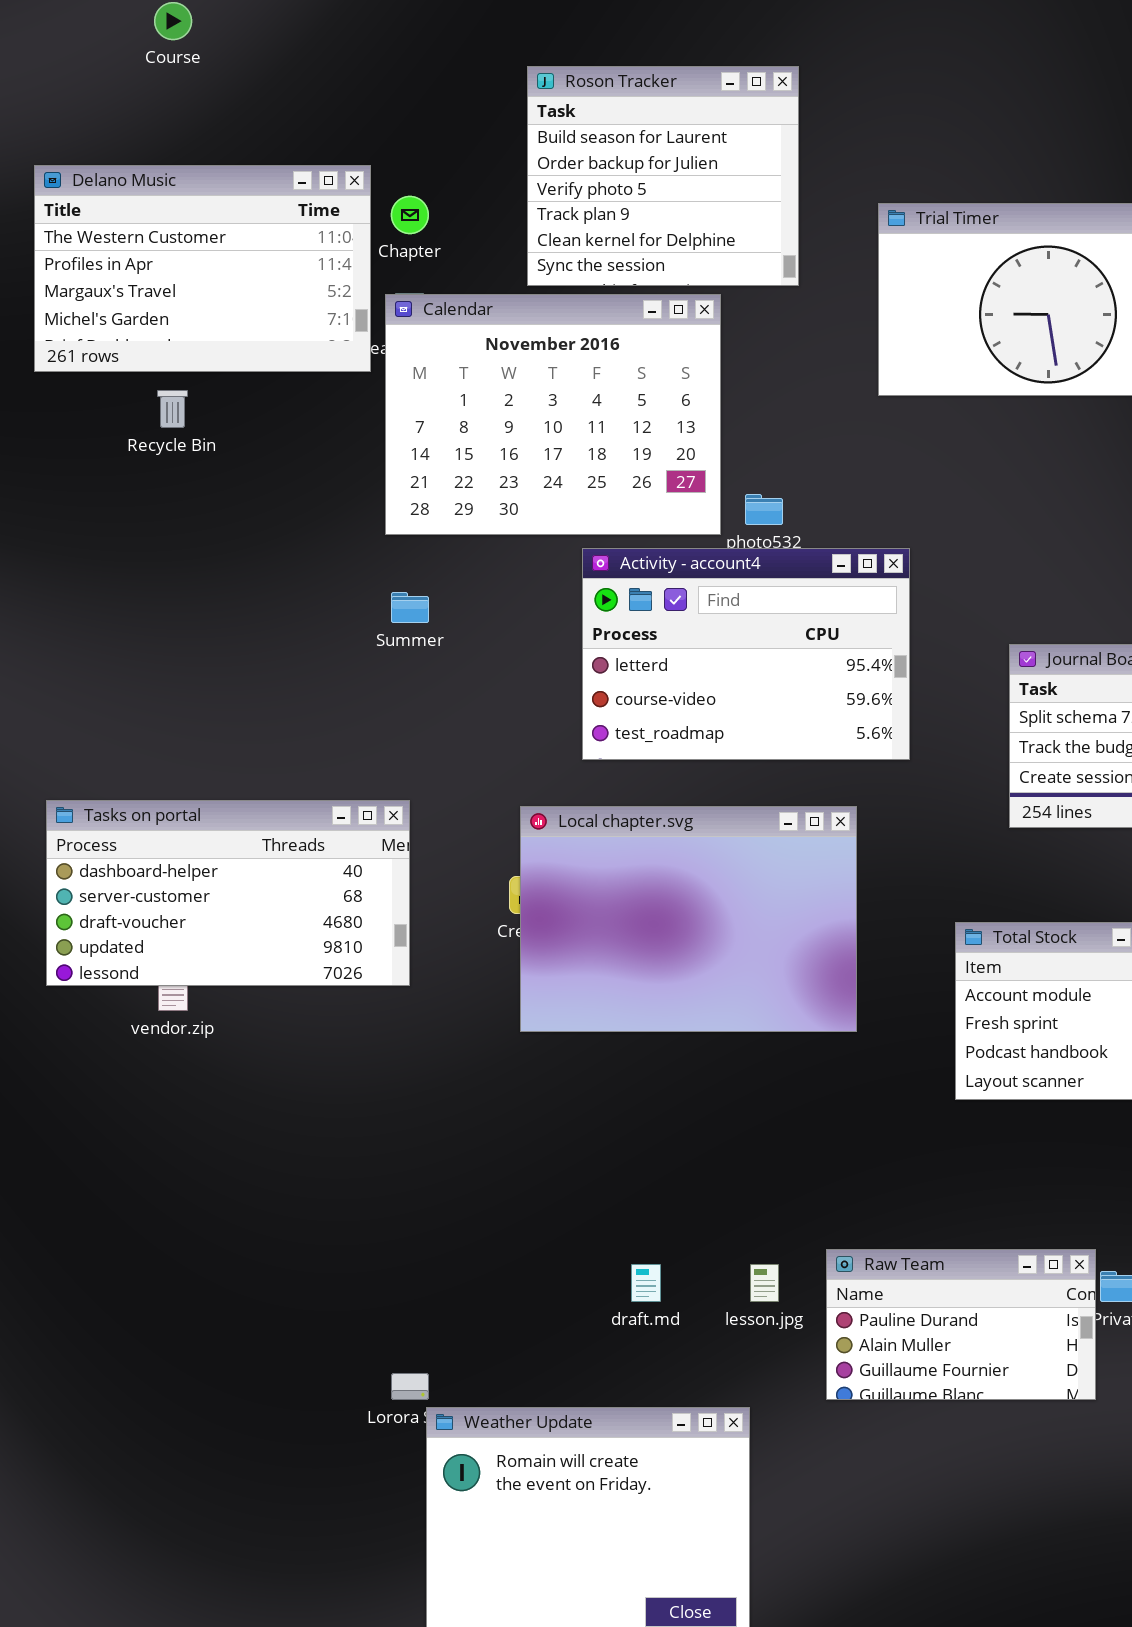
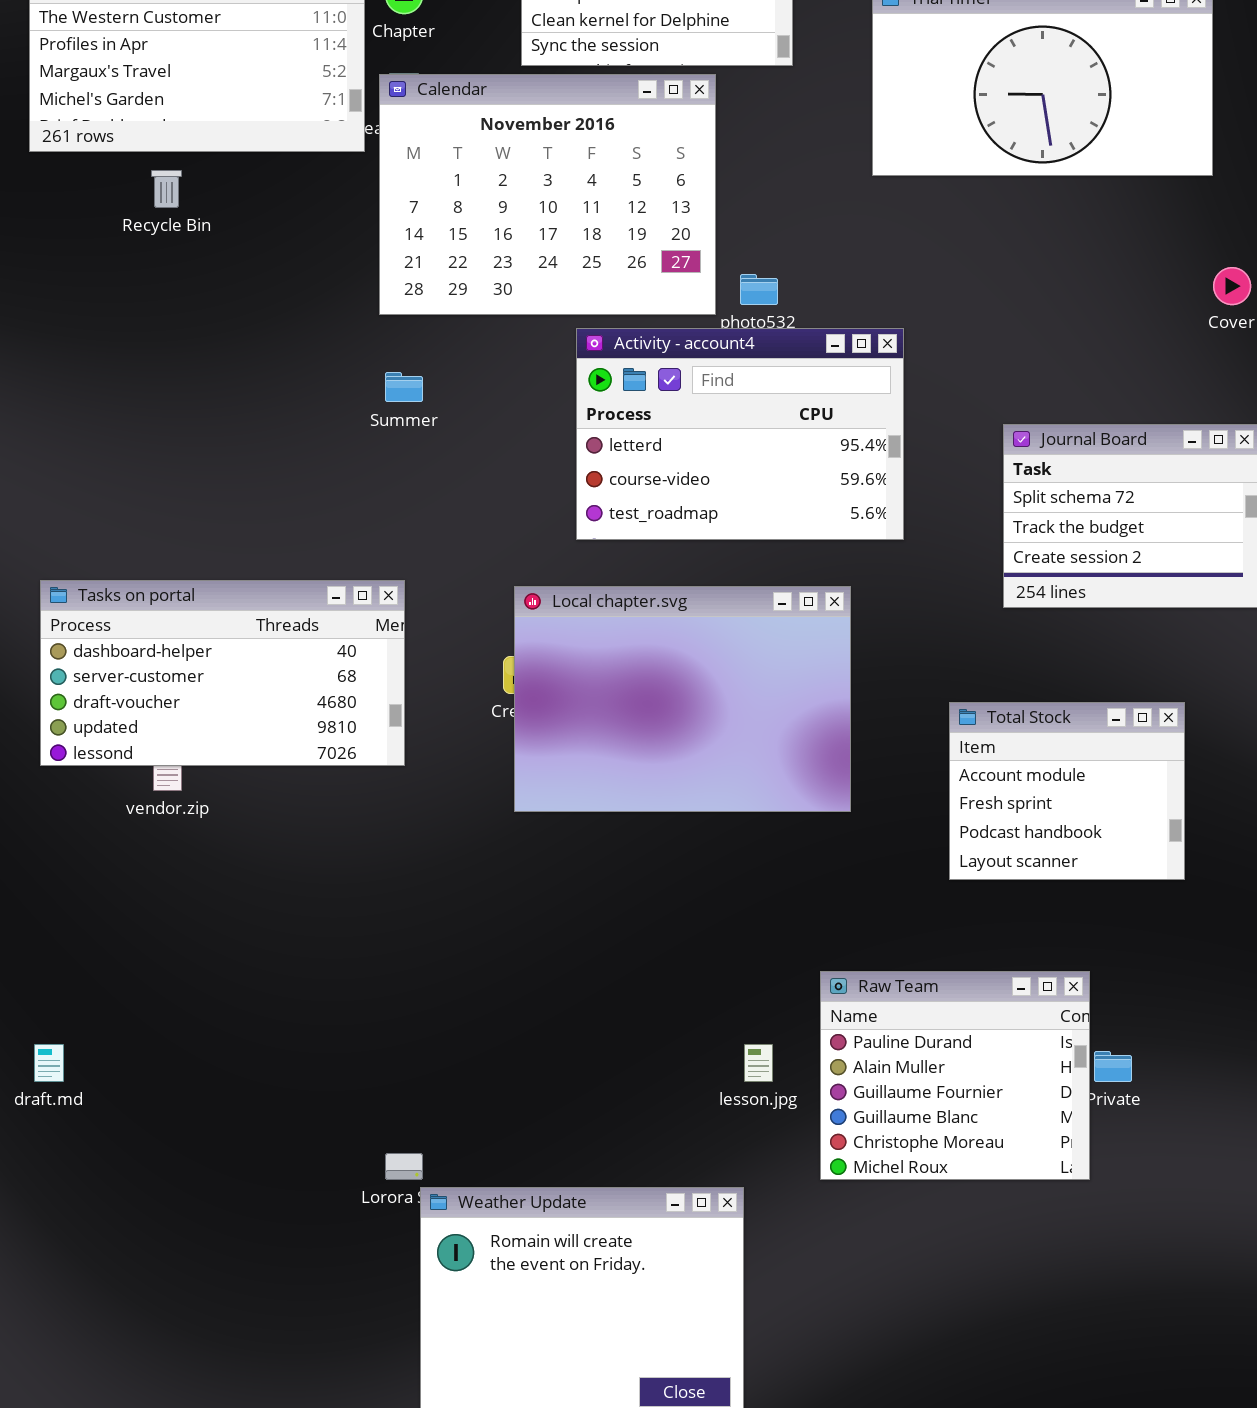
Raw Team: [826,1249,1096,1400] -> [820,971,1090,1180], resized
draft.md: [631,1264,661,1302] -> [34,1044,64,1082], moved

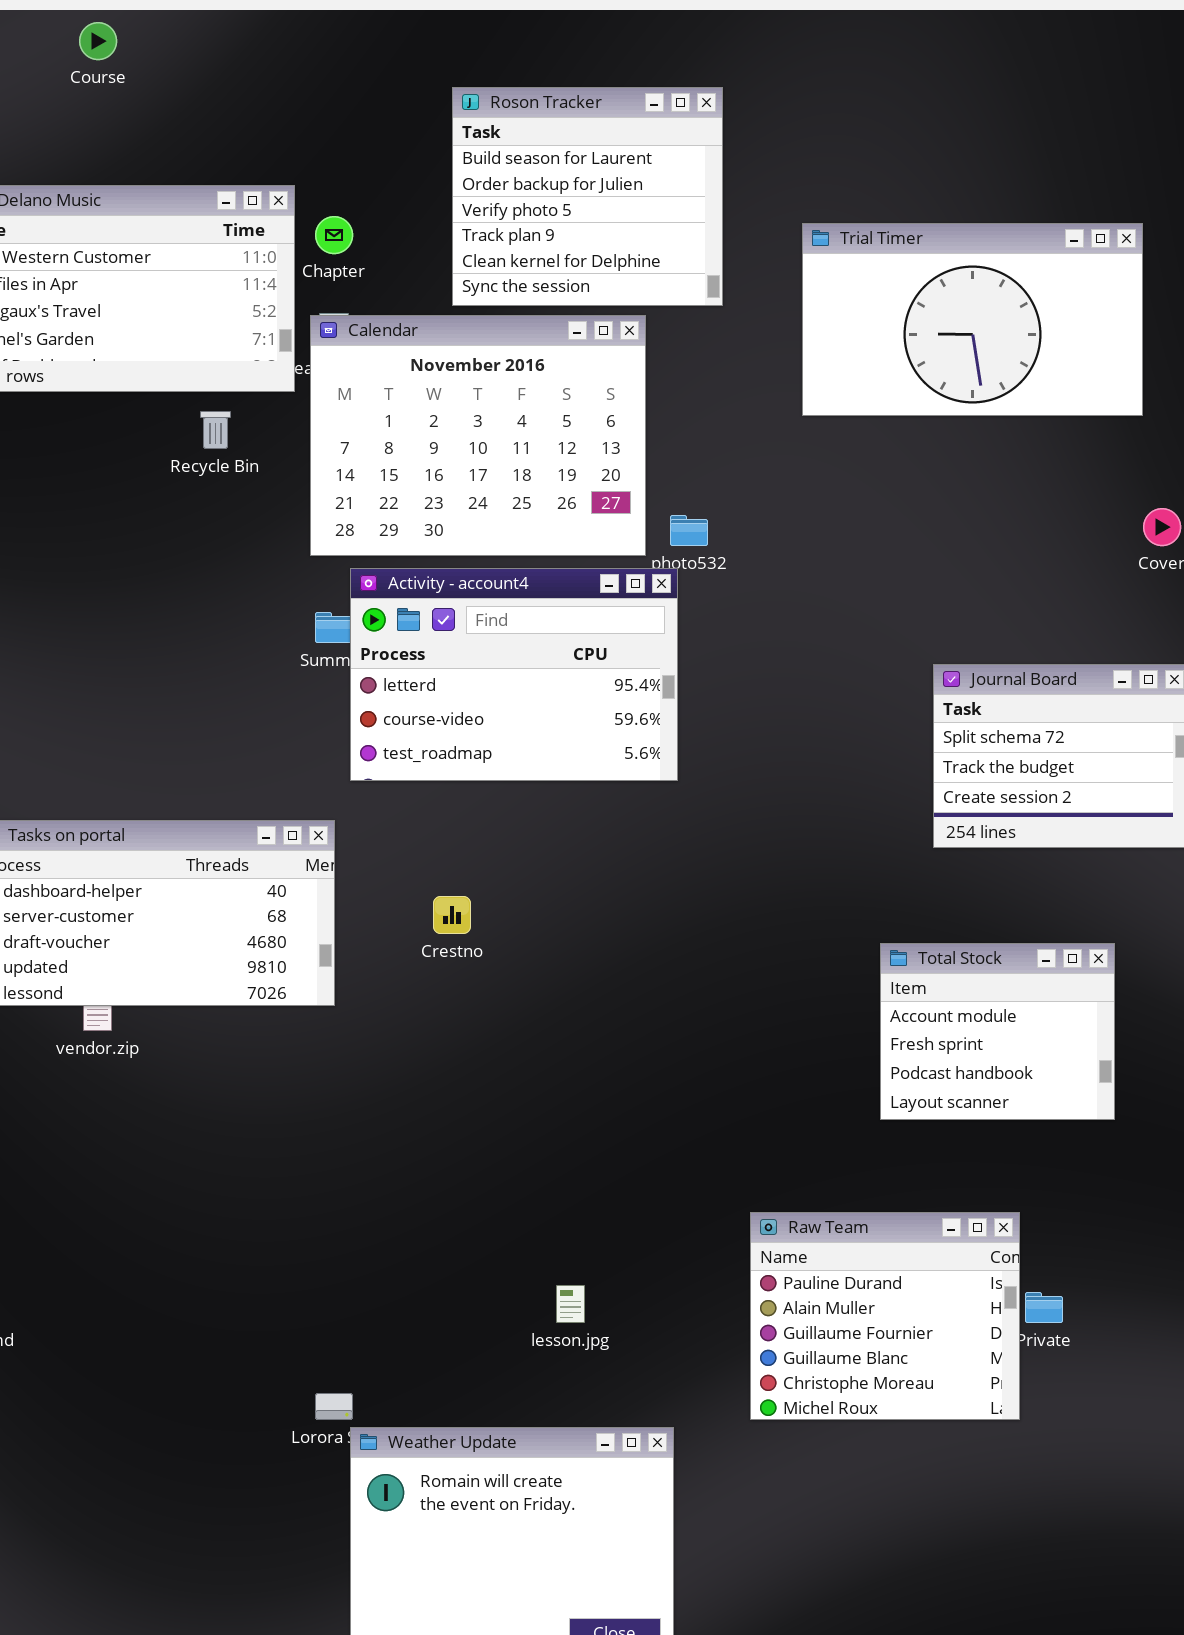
Recycle Bin: [151,170,182,208] -> [200,411,231,449], moved
Activity - account4: [576,328,904,540] -> [350,568,678,781], moved
Local chapter.svg: [514,586,851,812] -> none, closed
lesson.jpg: [744,1044,773,1082] -> [556,1285,585,1323], moved

